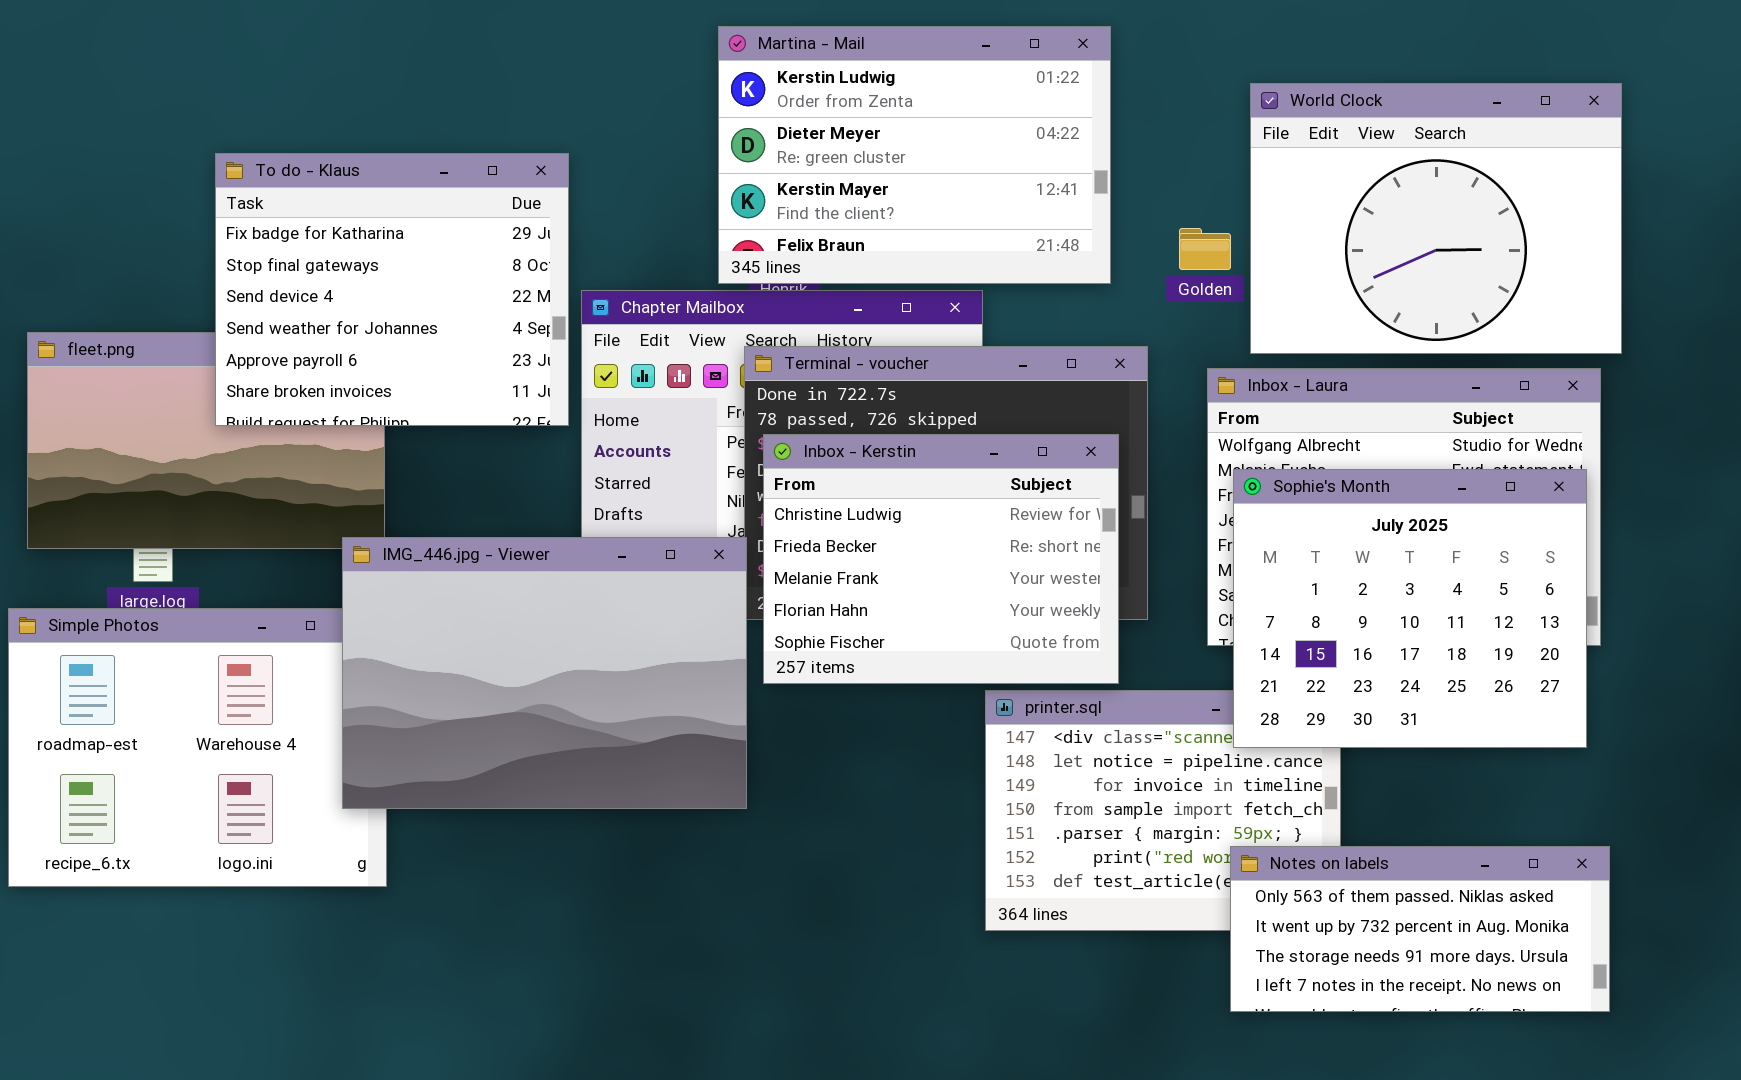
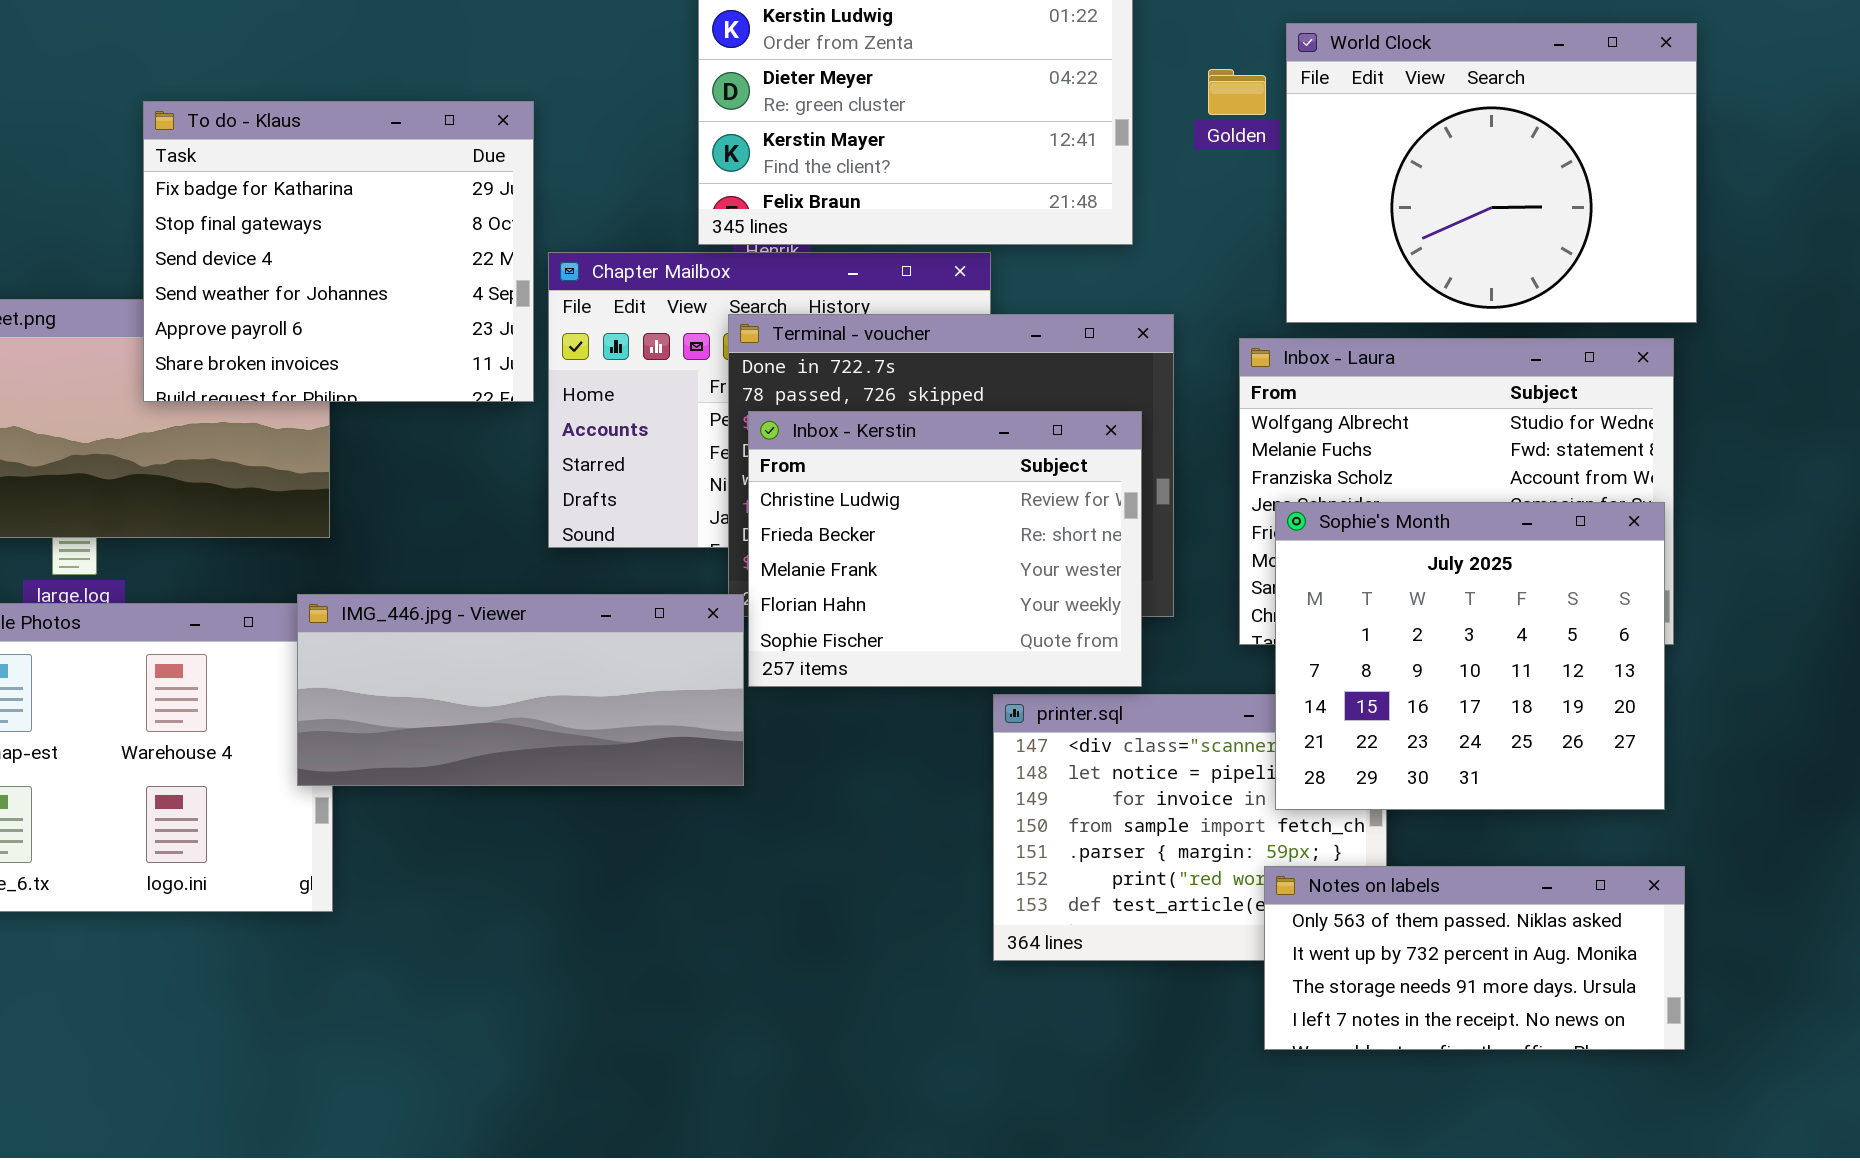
Golden: [1179,228,1231,270] -> [1208,69,1266,115], moved
Sophie's Month: [1233,469,1587,748] -> [1275,502,1665,810], moved
IMG_446.jpg - Viewer: [342,537,747,809] -> [297,594,744,786], moved, resized

